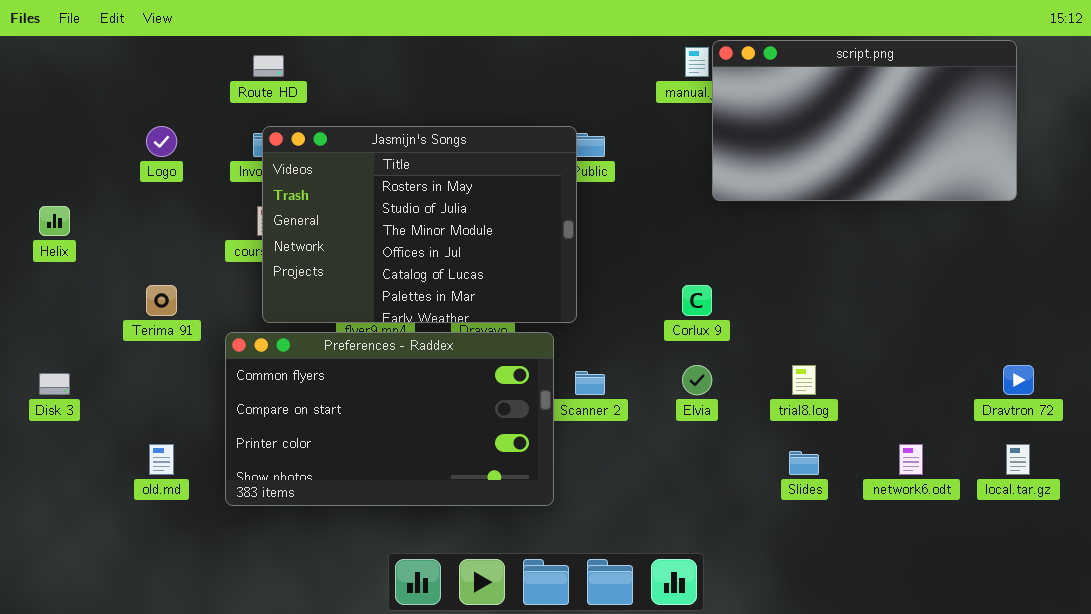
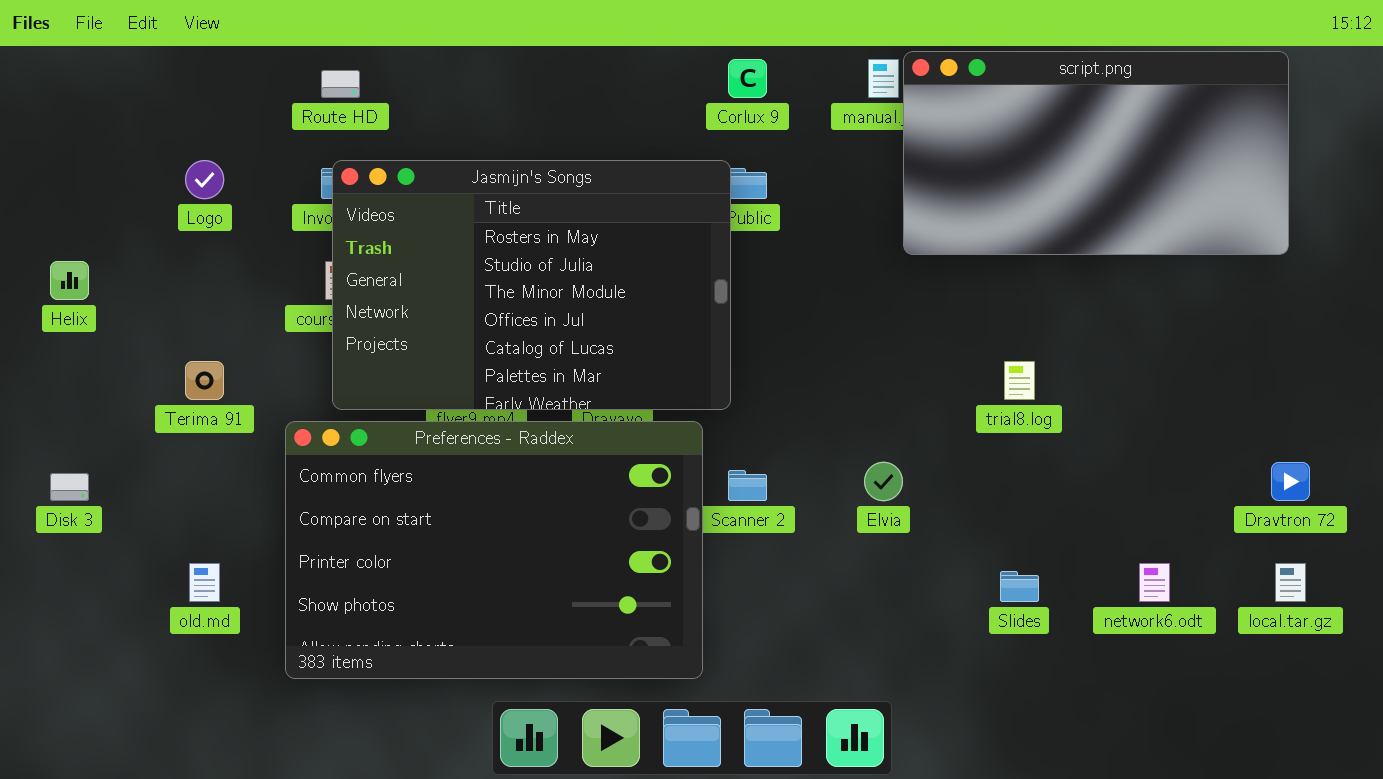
Corlux 9: [682,285,712,316] -> [728,59,767,98], moved
Preferences - Raddex: [225,332,554,506] -> [285,421,703,679], resized
trial8.log: [792,365,816,395] -> [1004,361,1035,400], moved

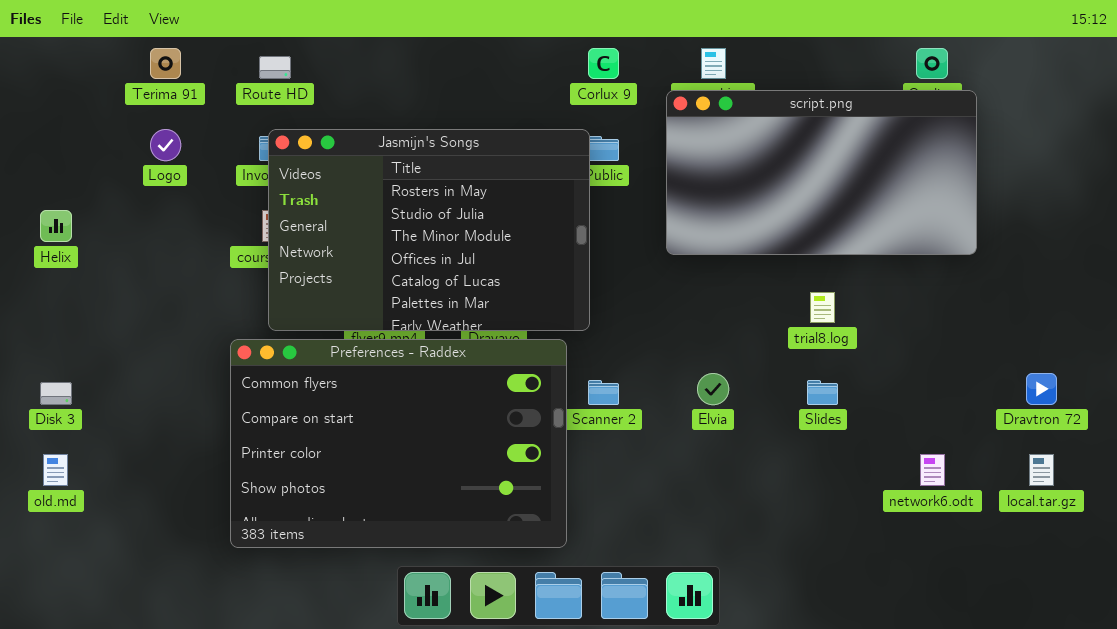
script.png: [903,51,1289,255] -> [666,90,977,255], moved
Terima 91: [185,361,224,400] -> [150,48,181,79], moved
old.md: [189,563,220,602] -> [43,454,68,486], moved
Slides: [1000,571,1039,602] -> [807,380,838,405], moved

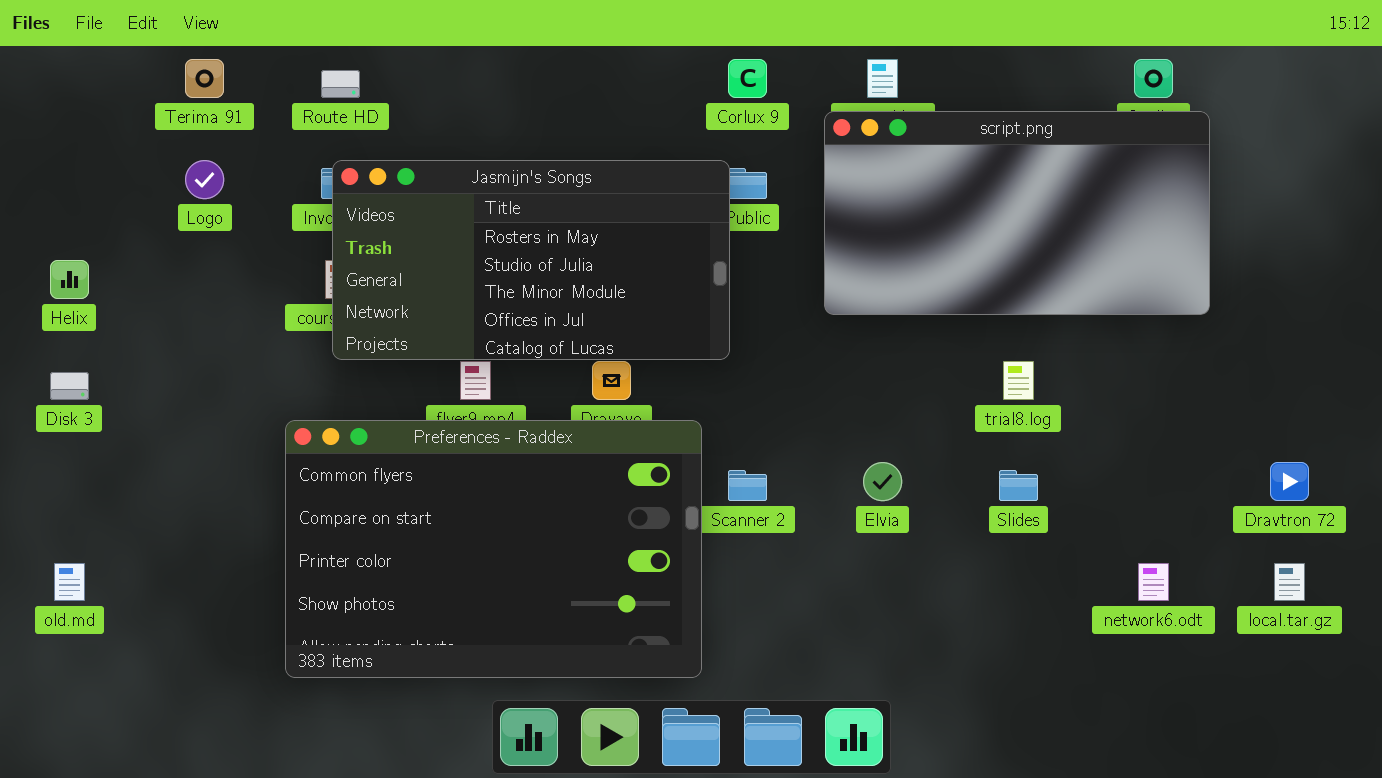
Jasmijn's Songs: [268,129,590,331] -> [332,160,730,360], resized
Disk 3: [40,382,72,405] -> [50,372,89,400], moved

